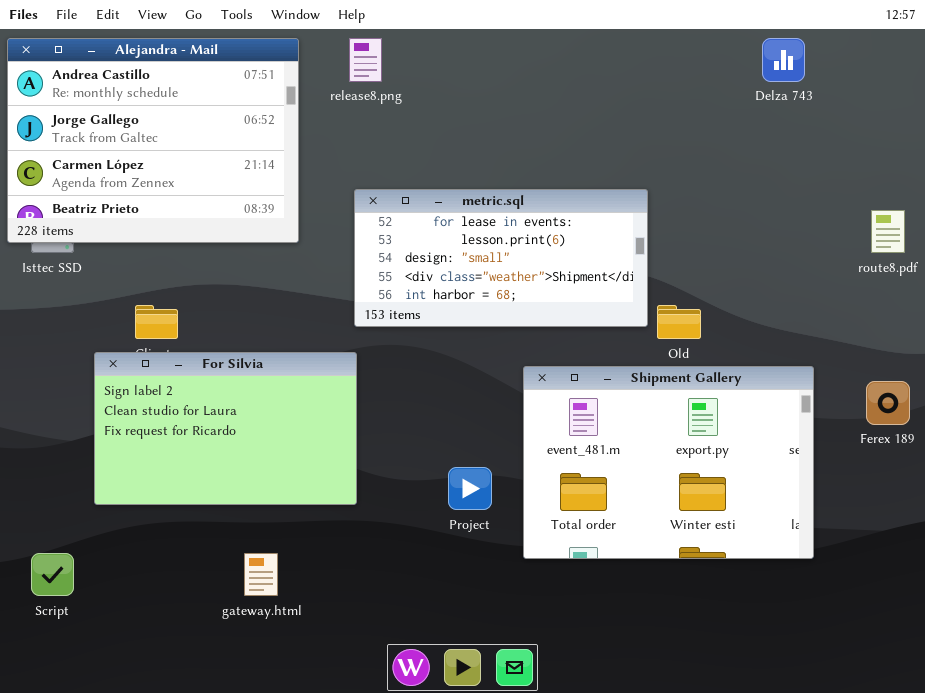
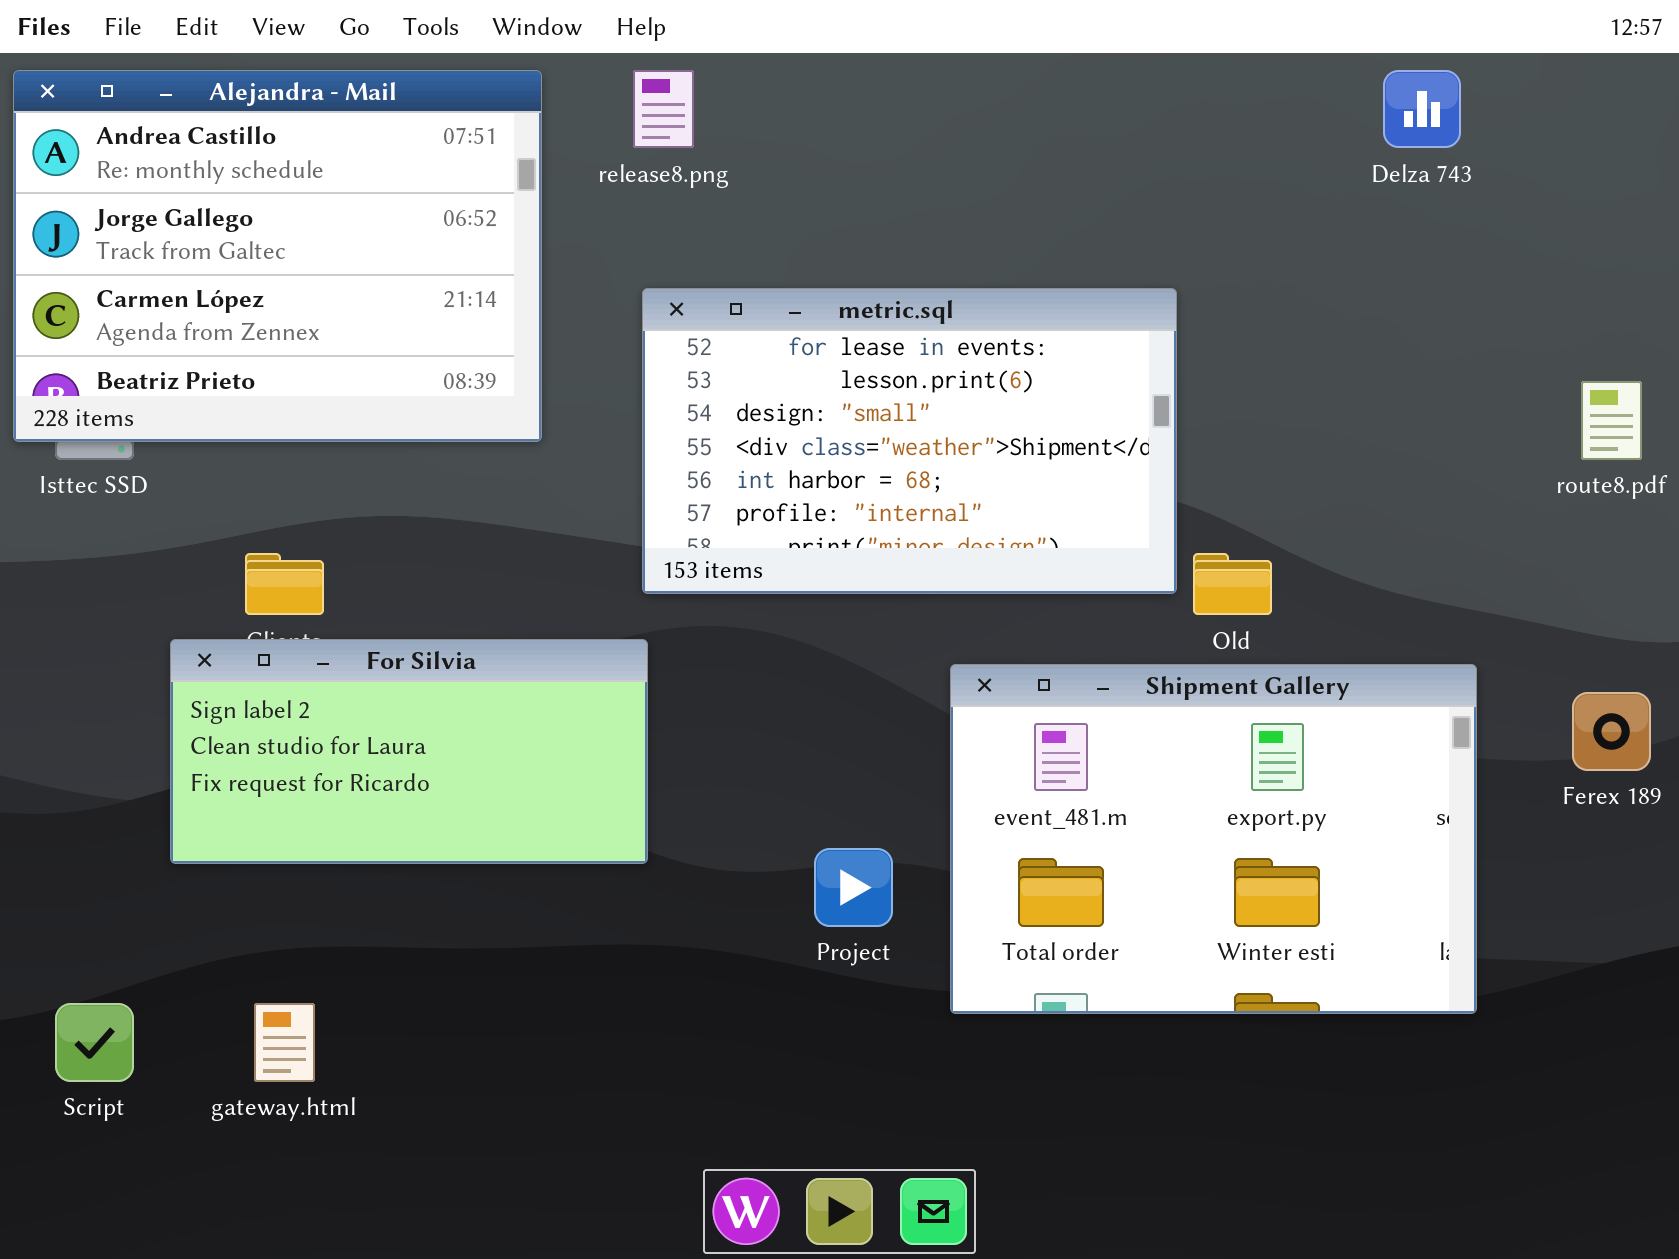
metric.sql: [354,189,648,327] -> [642,288,1177,594], resized
For Silvia: [94,352,357,505] -> [170,639,648,864], resized
gateway.html: [244,553,278,596] -> [254,1003,315,1082], moved

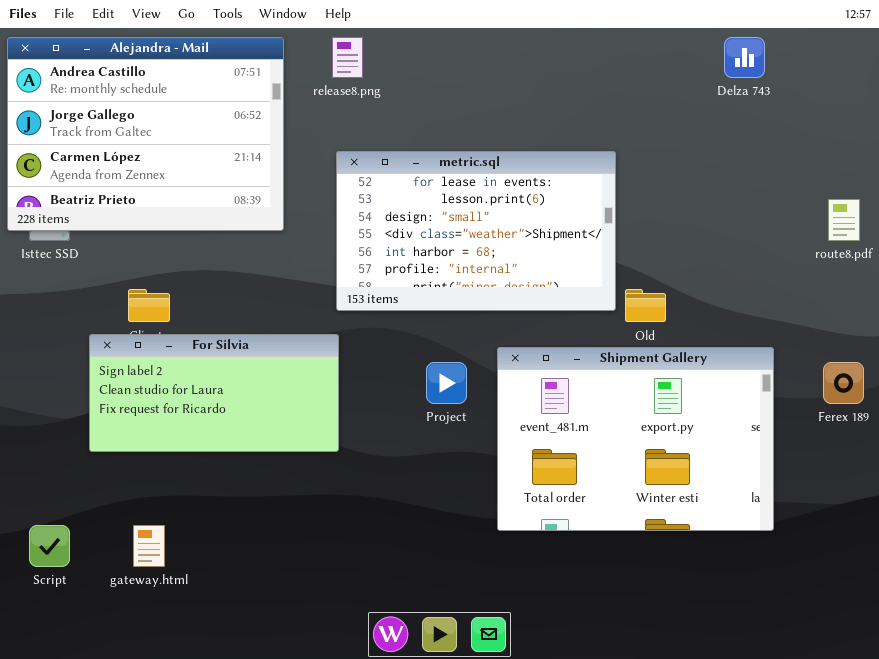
Project: [814,848,893,927] -> [426,362,467,404], moved

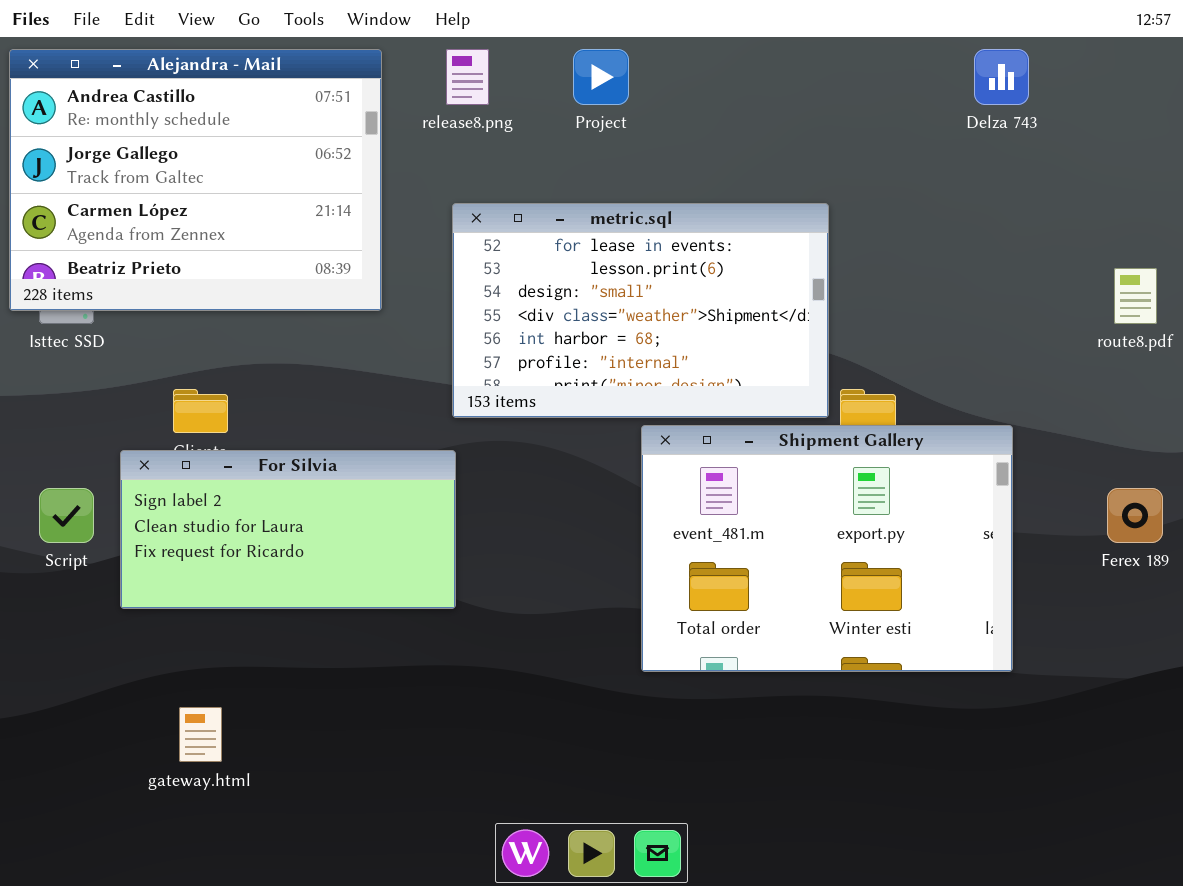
Shipment Gallery: [497,347,774,531] -> [641,425,1013,672], moved
Project: [426,362,467,404] -> [573,49,629,105], moved
Script: [29,525,70,567] -> [39,488,94,543], moved

